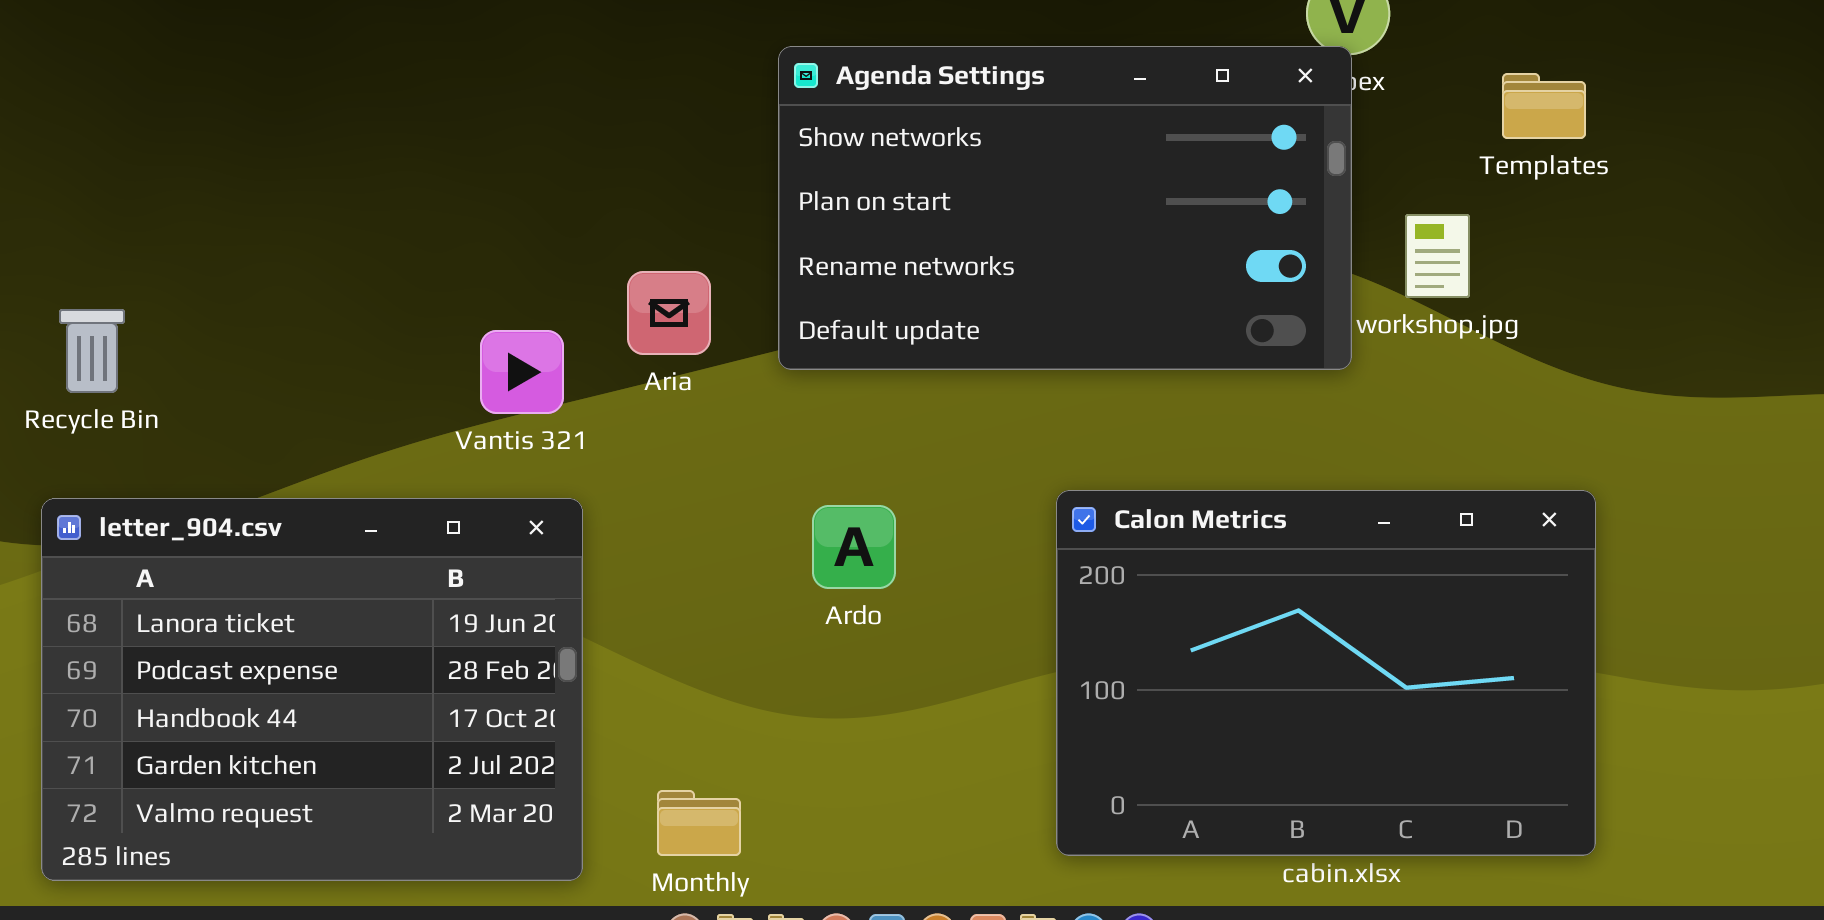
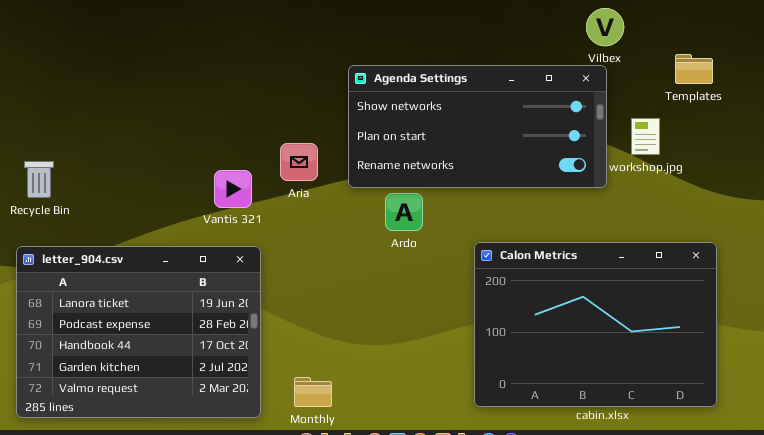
Agenda Settings: [778,46,1352,370] -> [348,65,607,188], resized
Ardo: [812,505,896,589] -> [385,193,423,231], moved

